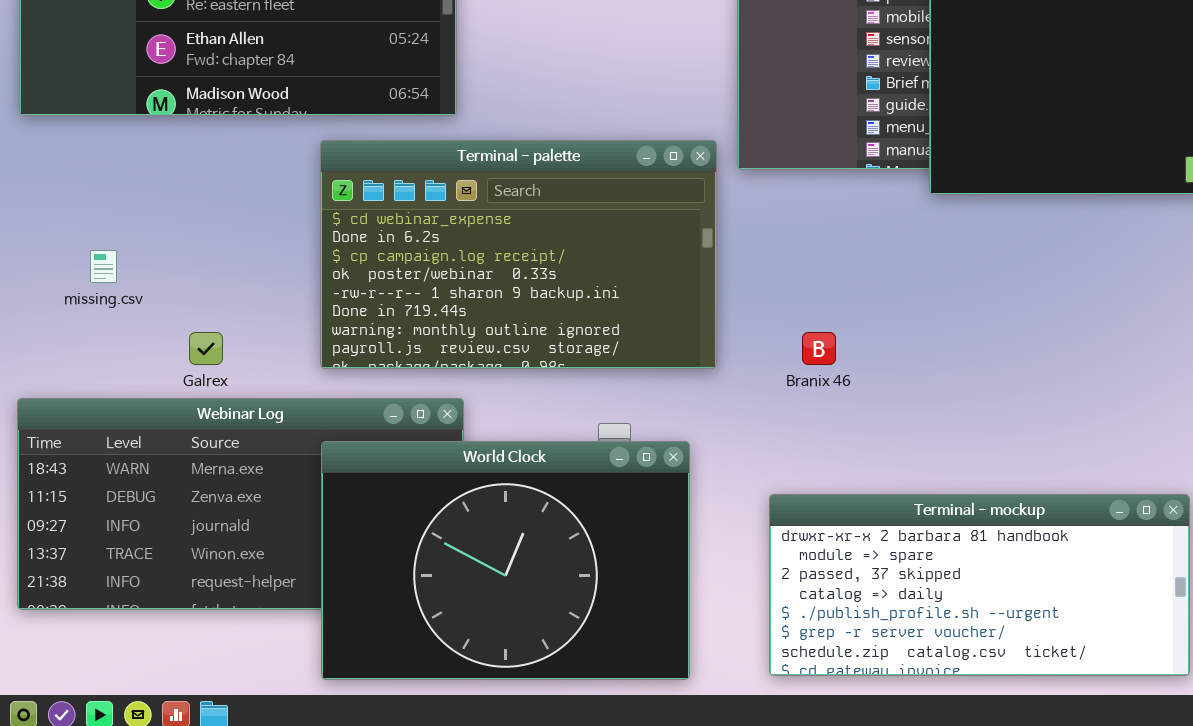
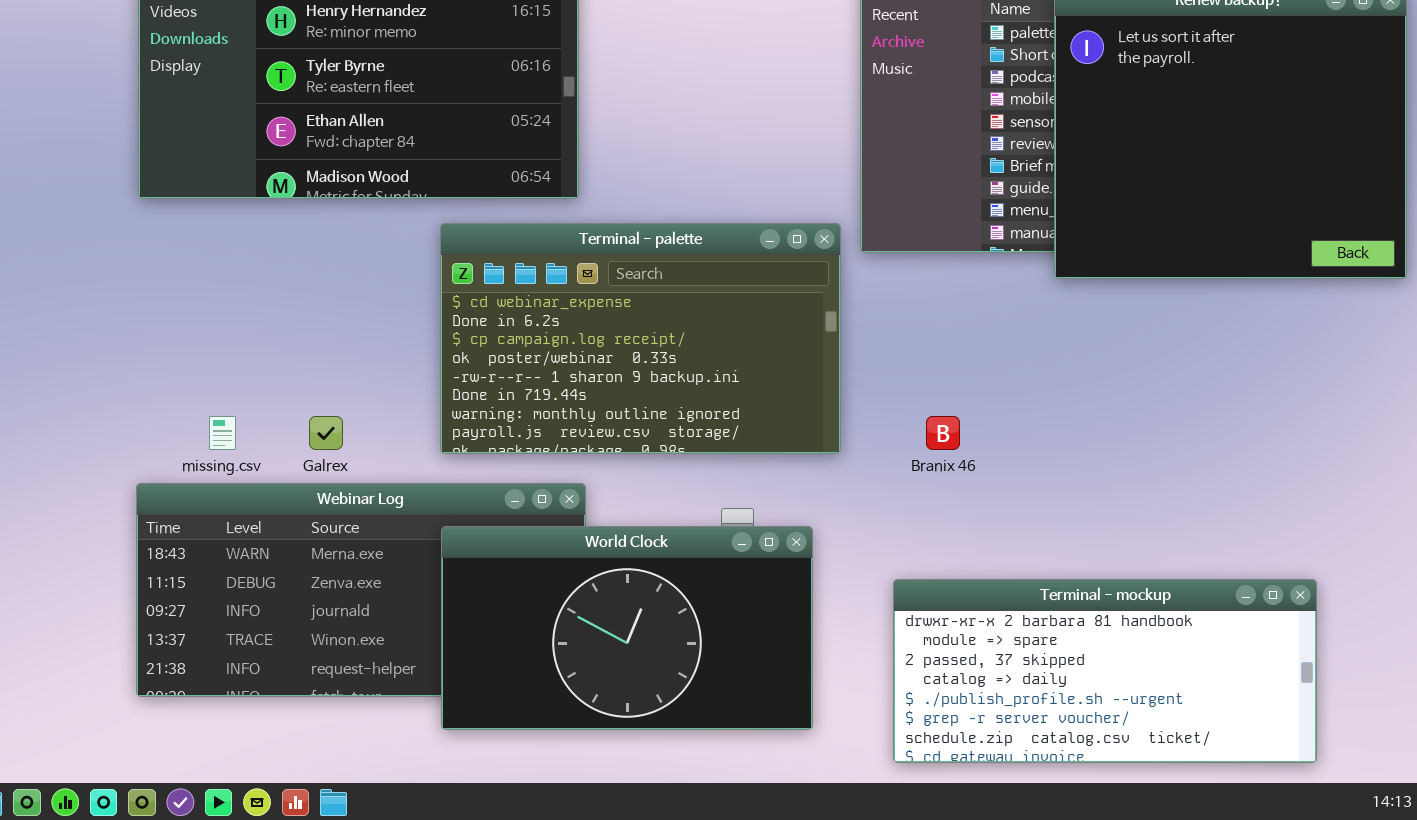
missing.csv: [90,250,117,283] -> [209,416,236,450], moved
World Clock: [321,441,690,680] -> [441,526,813,730], resized

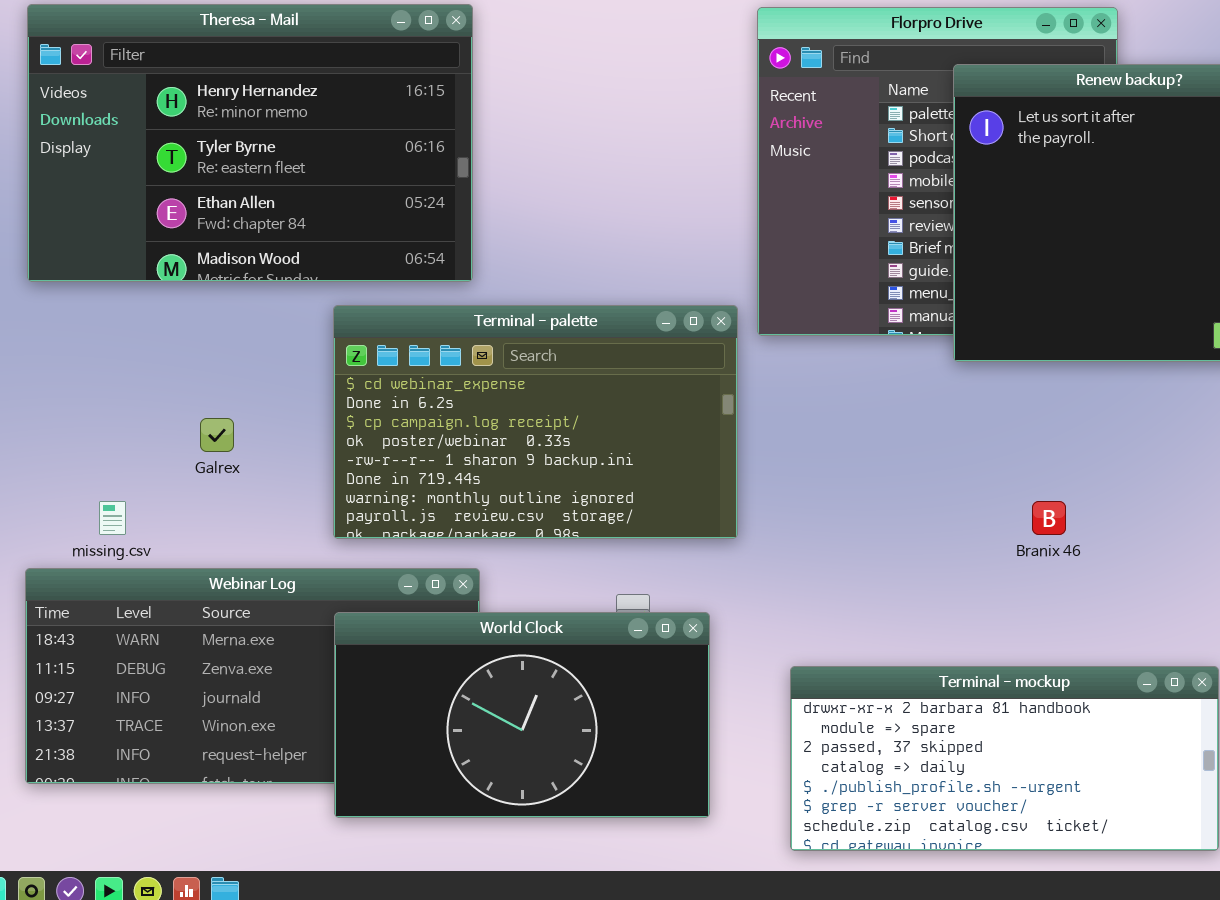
Galrex: [309,416,343,450] -> [200,418,234,452], moved
Branix 46: [926,416,960,450] -> [1032,501,1066,535], moved

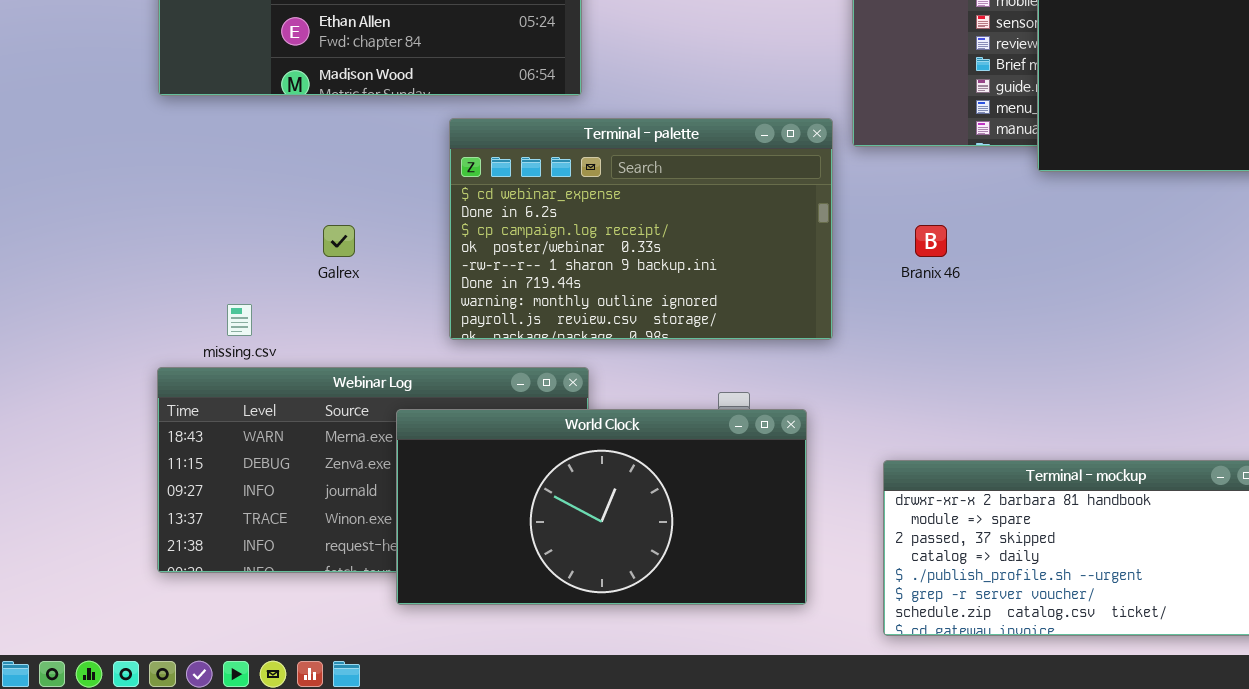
Branix 46: [1032,501,1066,535] -> [915,225,947,257], moved
World Clock: [334,612,710,818] -> [396,409,807,605], resized

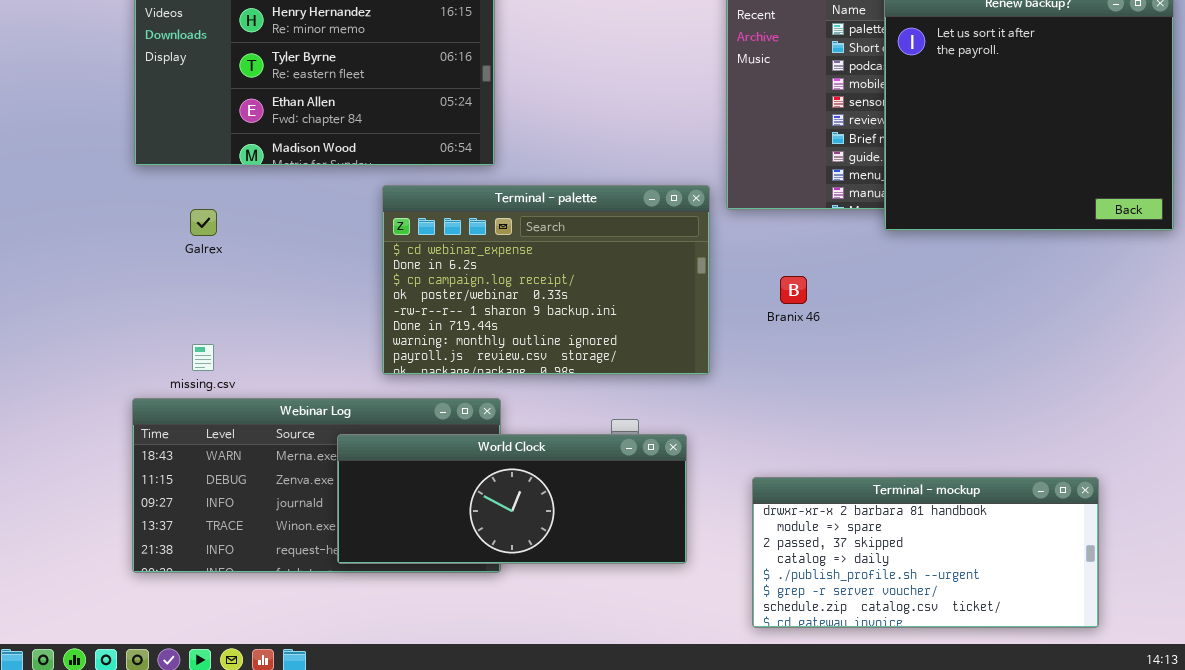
Galrex: [323,225,355,257] -> [190,209,217,236], moved
World Clock: [396,409,807,605] -> [337,434,687,564], resized

